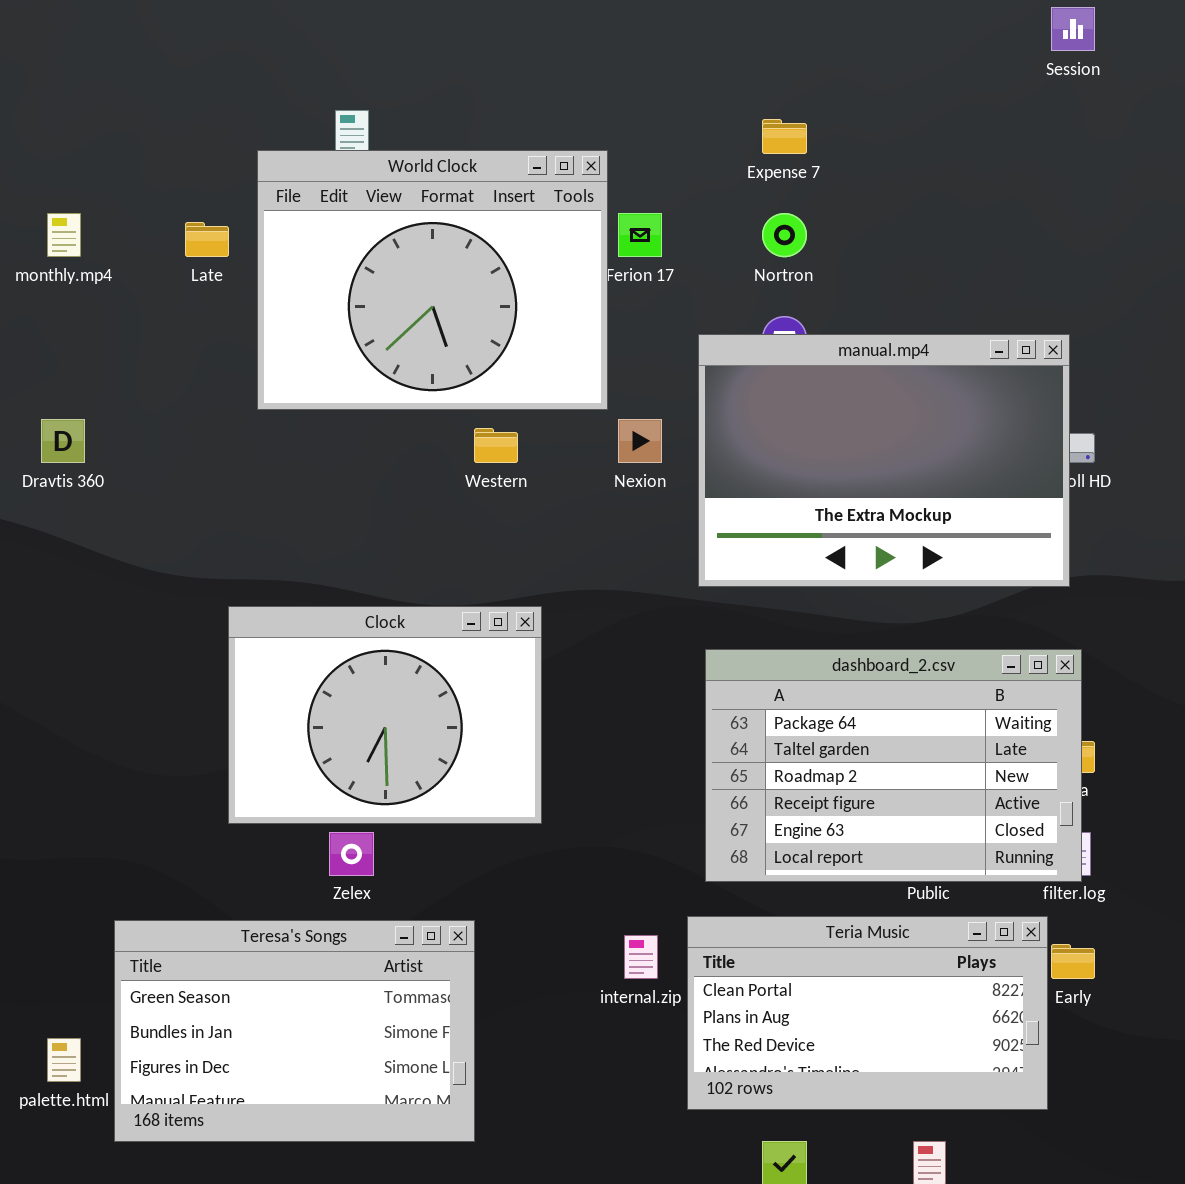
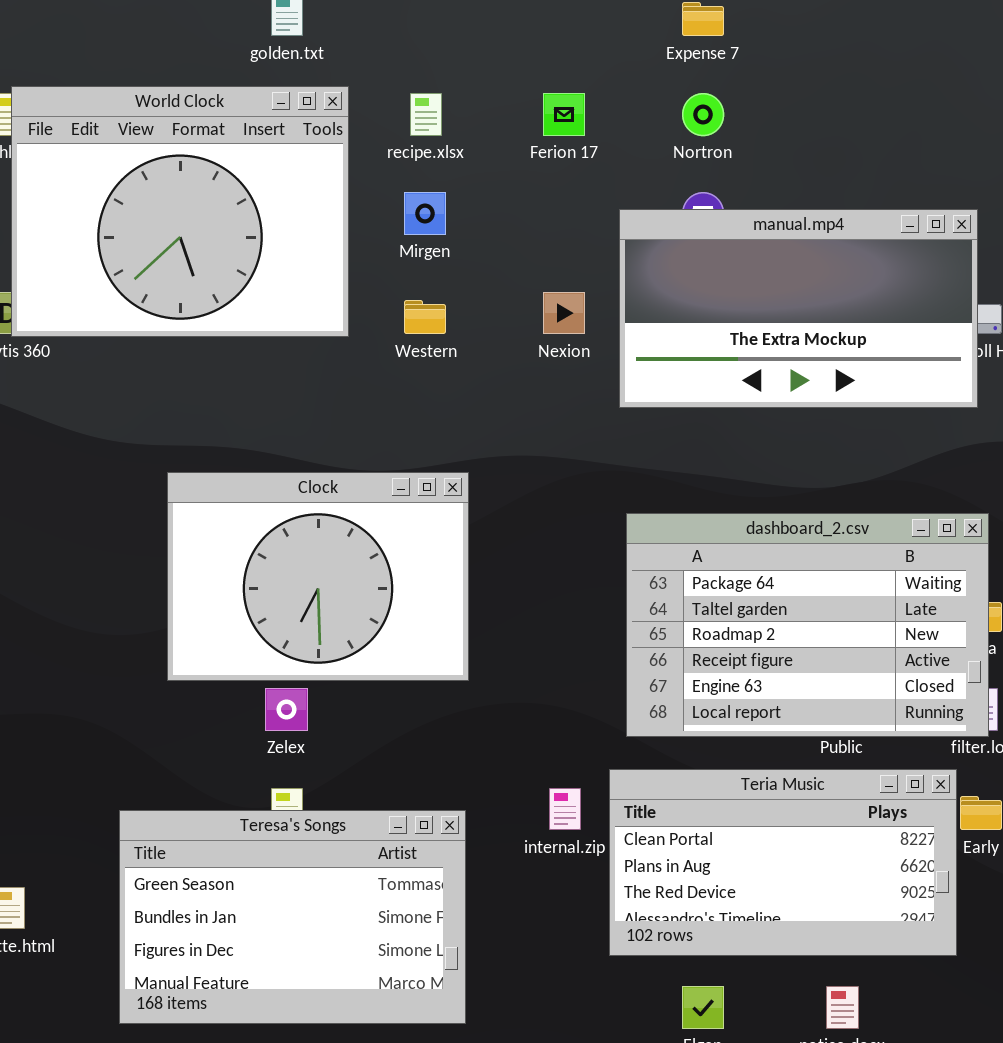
World Clock: [257,150,608,410] -> [11,86,349,337], moved
manual.mp4: [698,334,1070,587] -> [619,209,978,408], resized
Teresa's Songs: [114,920,475,1142] -> [119,810,466,1024], moved

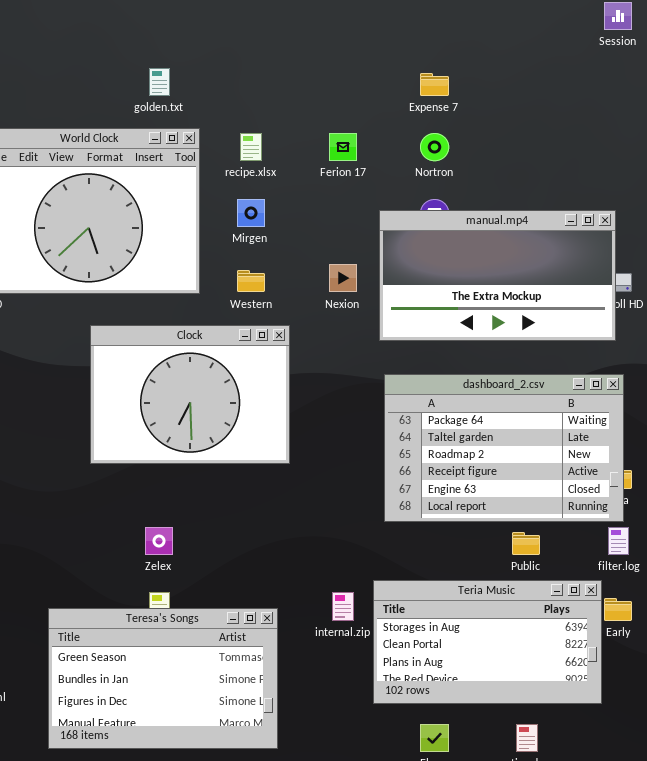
Clock: [167,472,469,681] -> [90,325,290,464], moved
dashboard_2.csv: [626,513,989,737] -> [384,374,624,522], moved
Teria Music: [609,769,957,956] -> [373,580,602,704], scrolled up 1 row

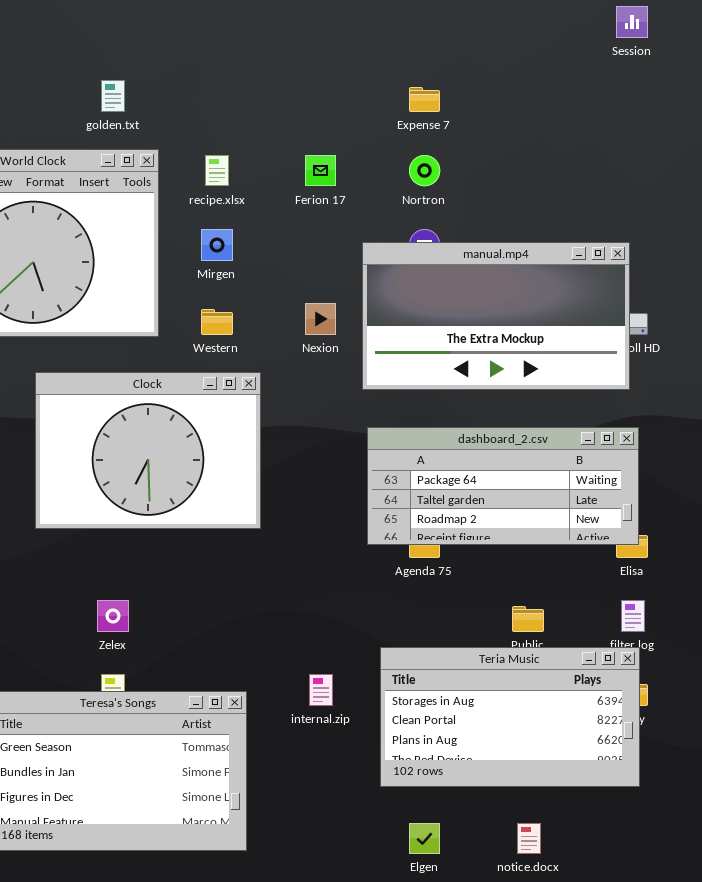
dashboard_2.csv: [384,374,624,522] -> [367,427,639,545], resized
Teria Music: [373,580,602,704] -> [380,647,640,787], moved

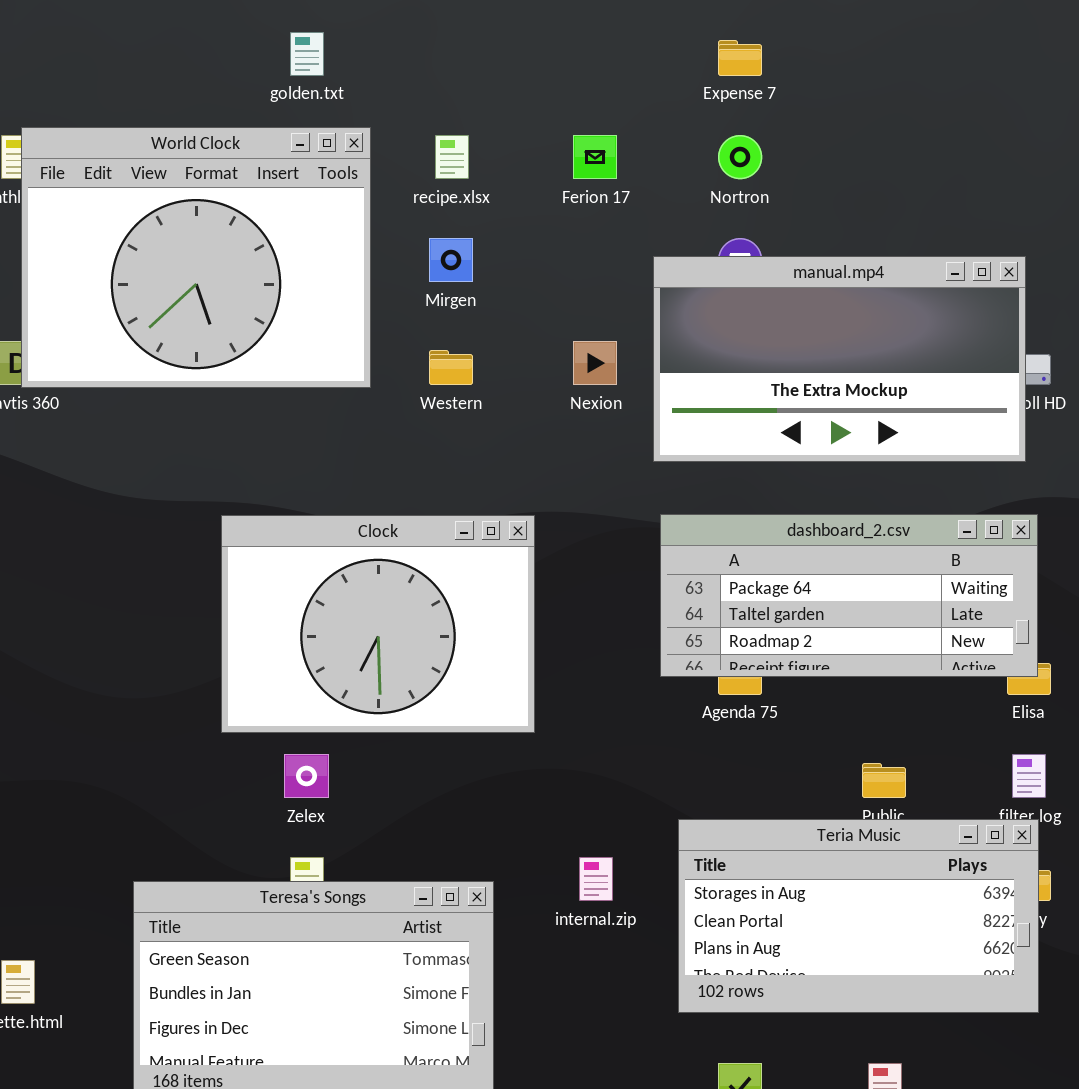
Clock: [35,372,261,529] -> [221,515,535,733], moved

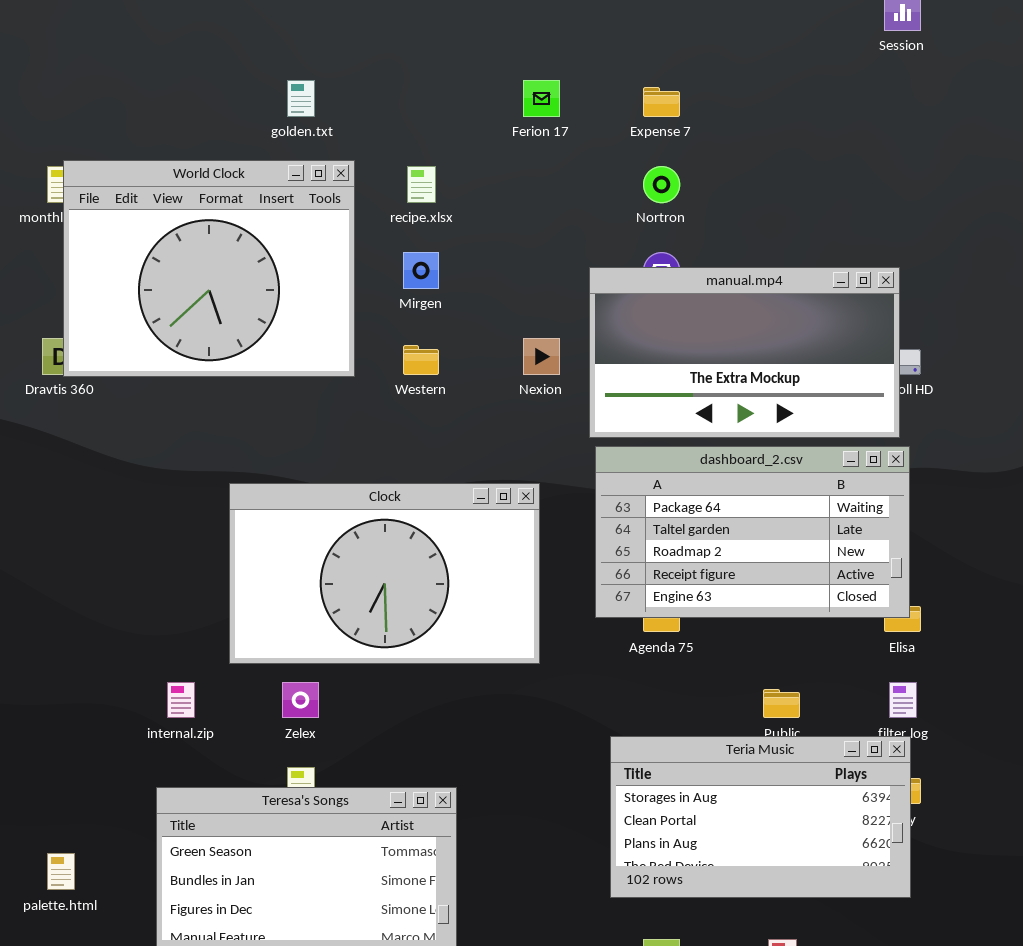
Ferion 17: [573,135,617,179] -> [523,80,560,117], moved
dashboard_2.csv: [660,514,1038,677] -> [595,446,910,618], resized
Clock: [221,515,535,733] -> [229,483,540,664], resized
internal.zip: [579,857,613,901] -> [167,682,195,718], moved

